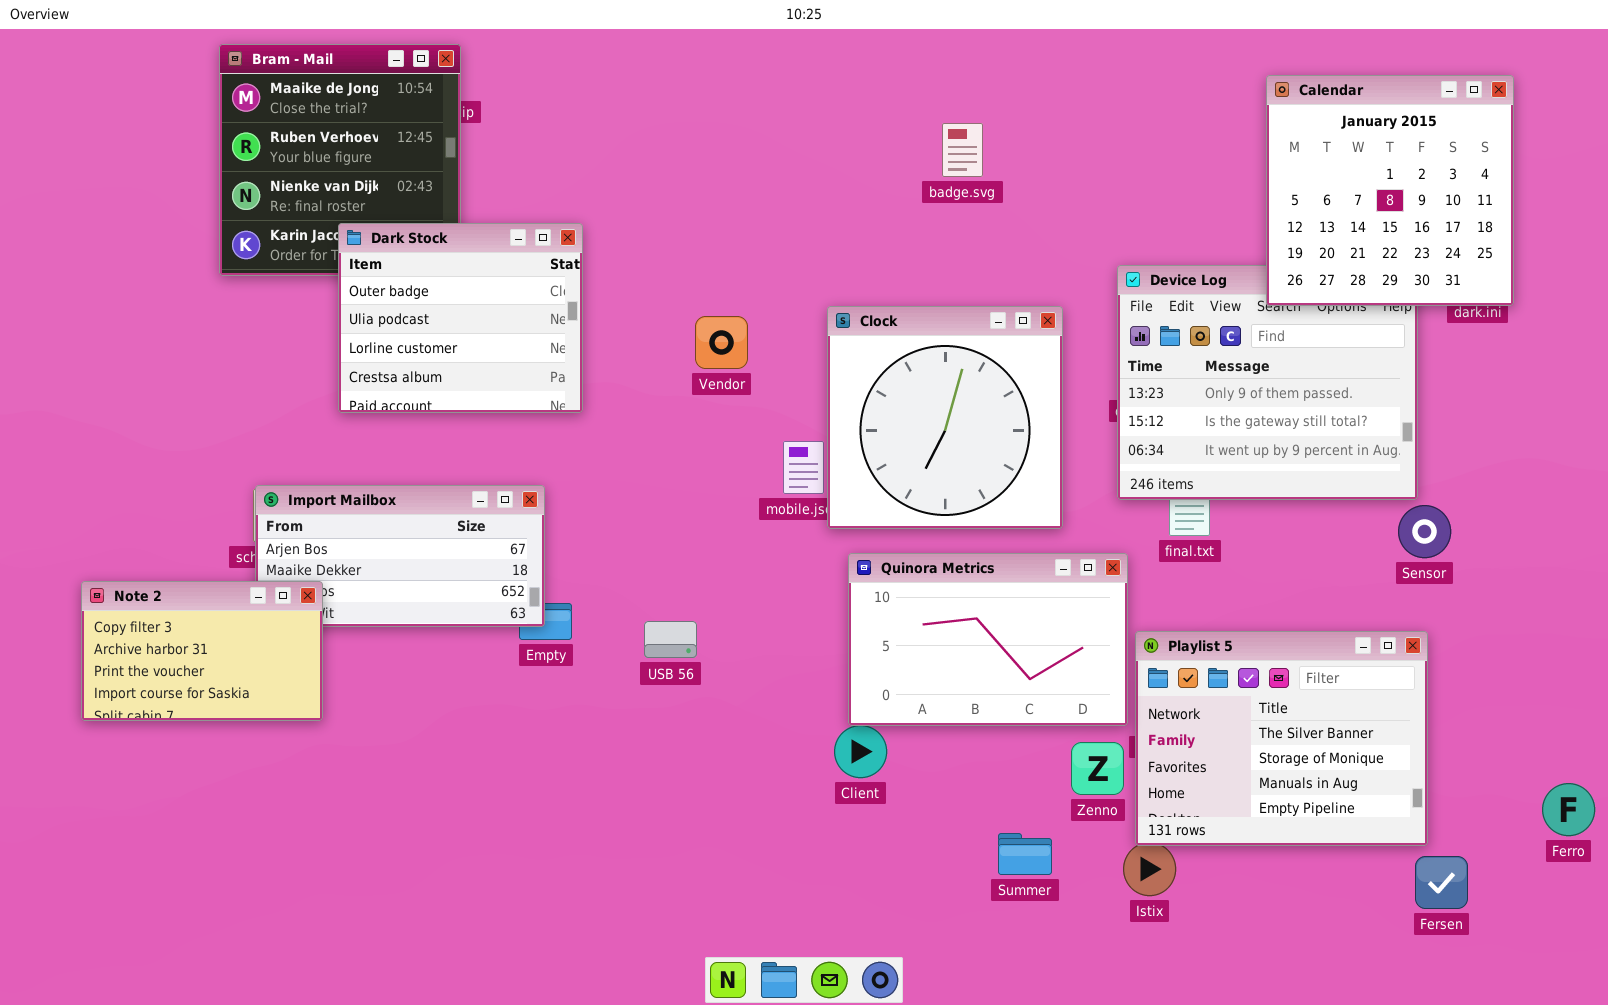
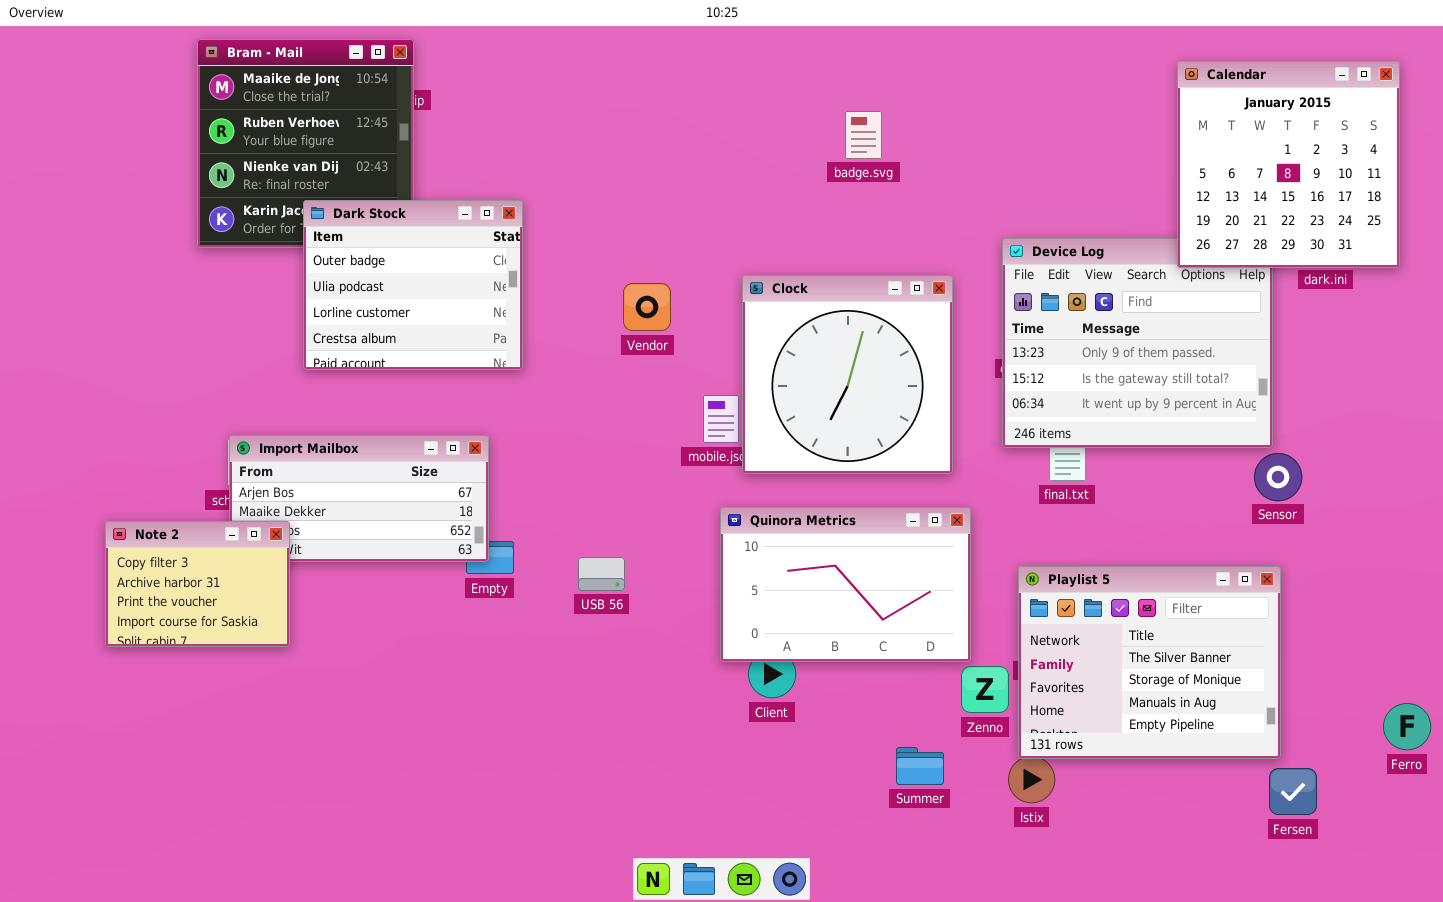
Calendar: [1266,75,1514,306] -> [1177,61,1400,268], moved
Quinora Metrics: [848,553,1128,726] -> [720,507,971,662], moved
Note 2: [81,581,323,721] -> [105,521,290,647], resized

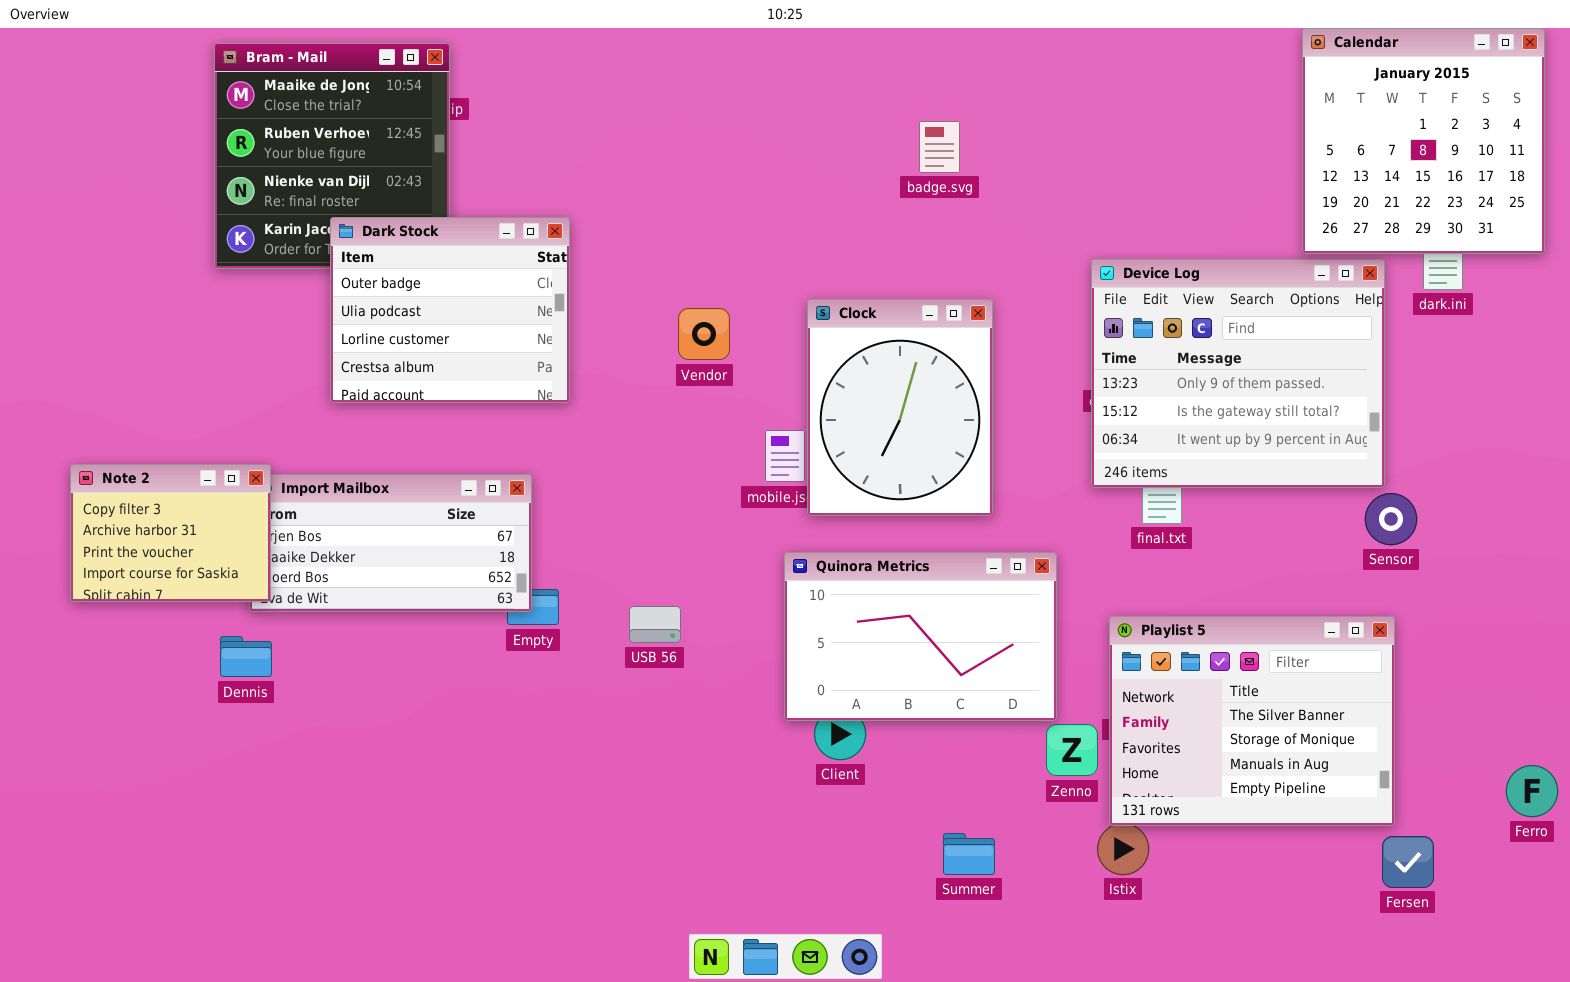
Calendar: [1177,61,1400,268] -> [1302,28,1545,254], moved
Clock: [742,275,953,474] -> [807,299,993,516], resized
Note 2: [105,521,290,647] -> [70,464,271,602], moved
Summer: [896,747,944,785] -> [943,833,995,875], moved

